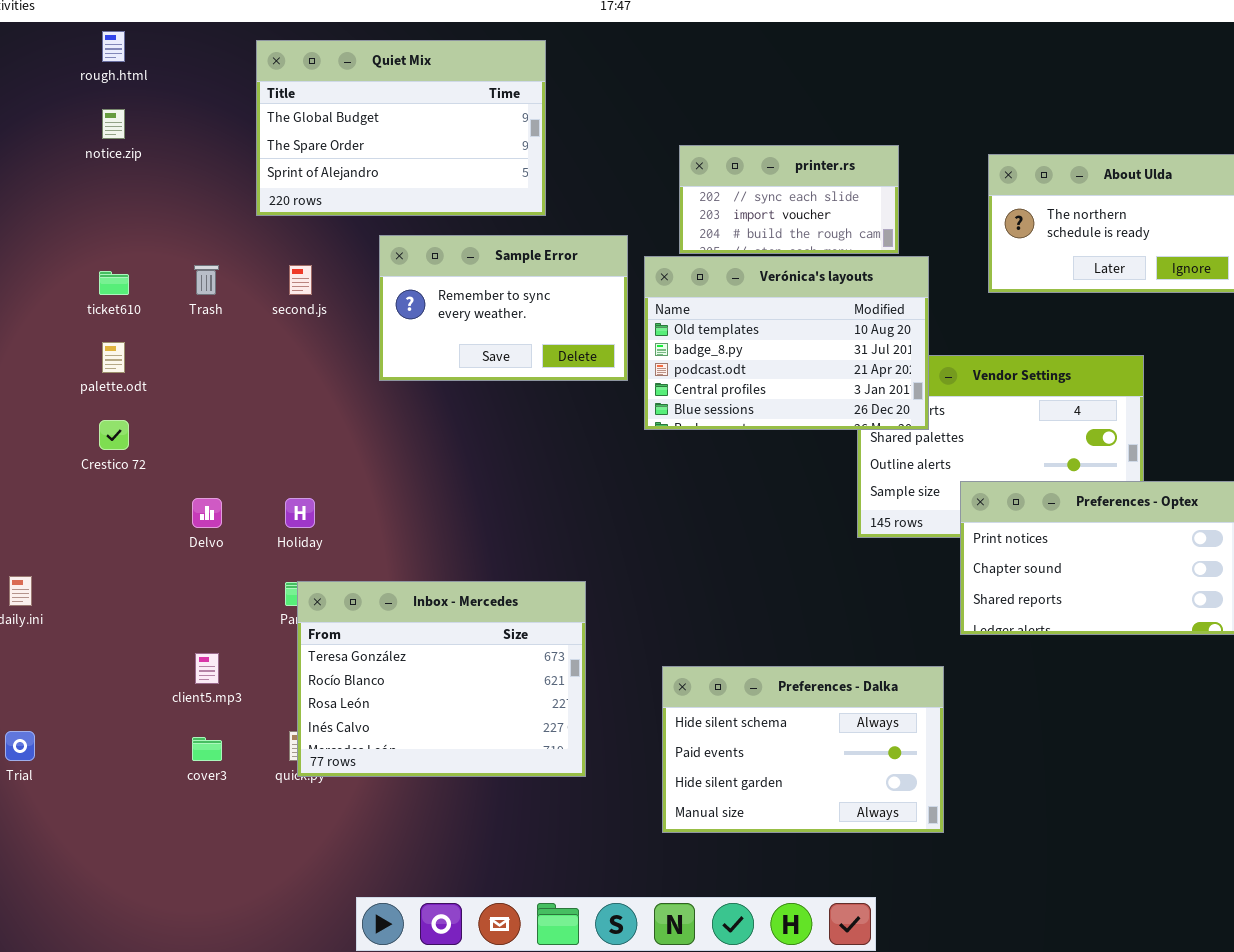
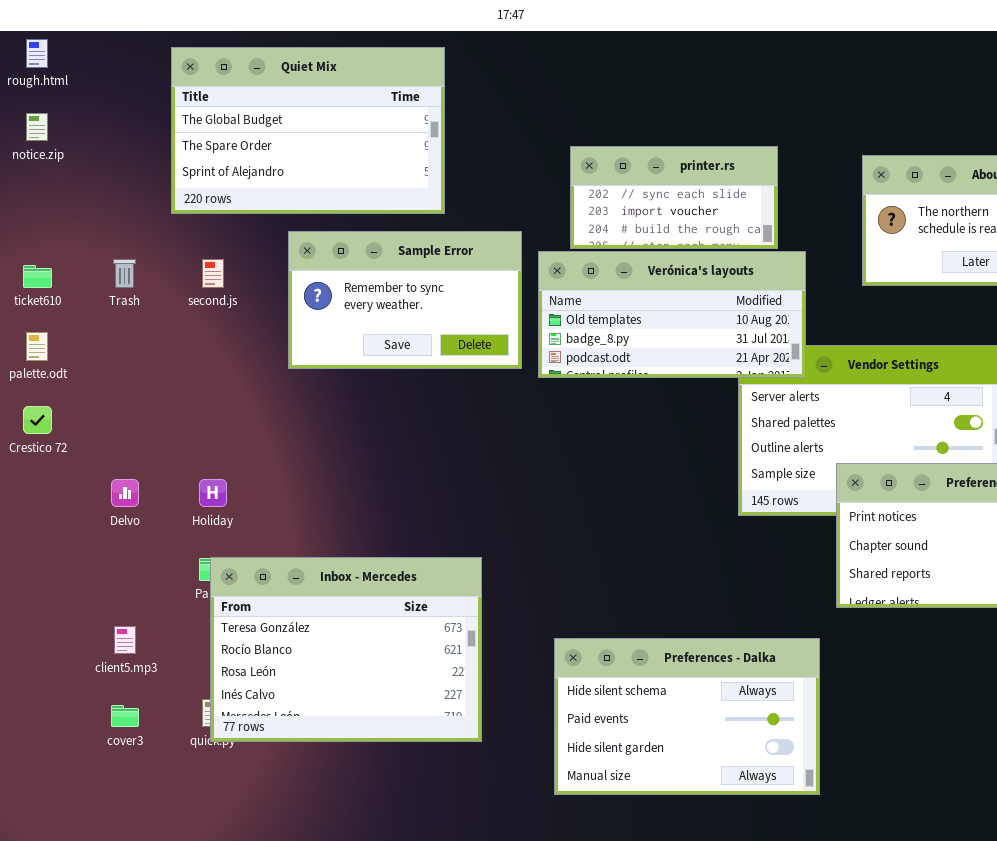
Verónica's layouts: [644,256,929,430] -> [538,251,806,378], resized

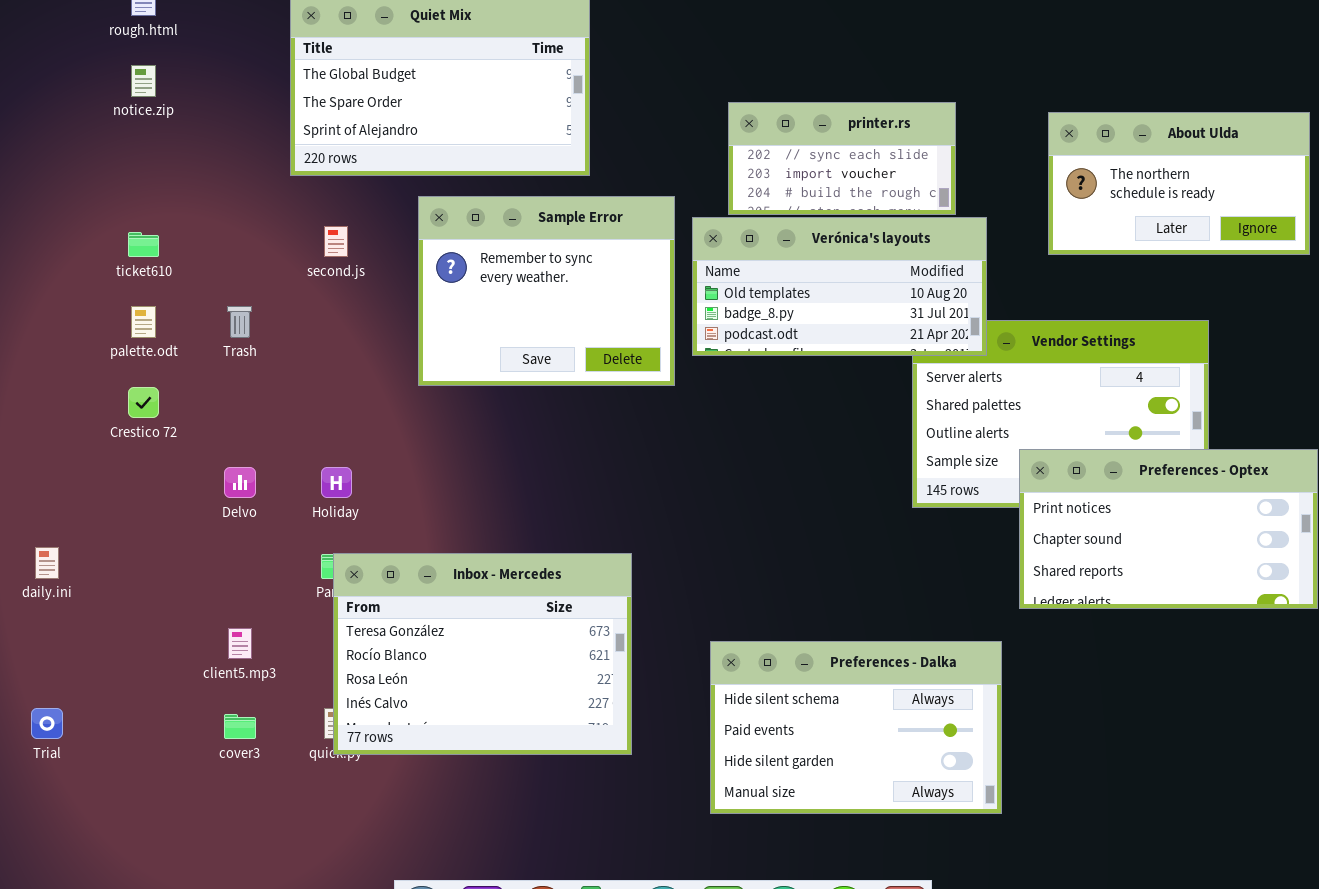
Sample Error: [288,231,522,369] -> [418,196,675,386], resized
Trash: [113,259,136,288] -> [227,306,252,338], moved

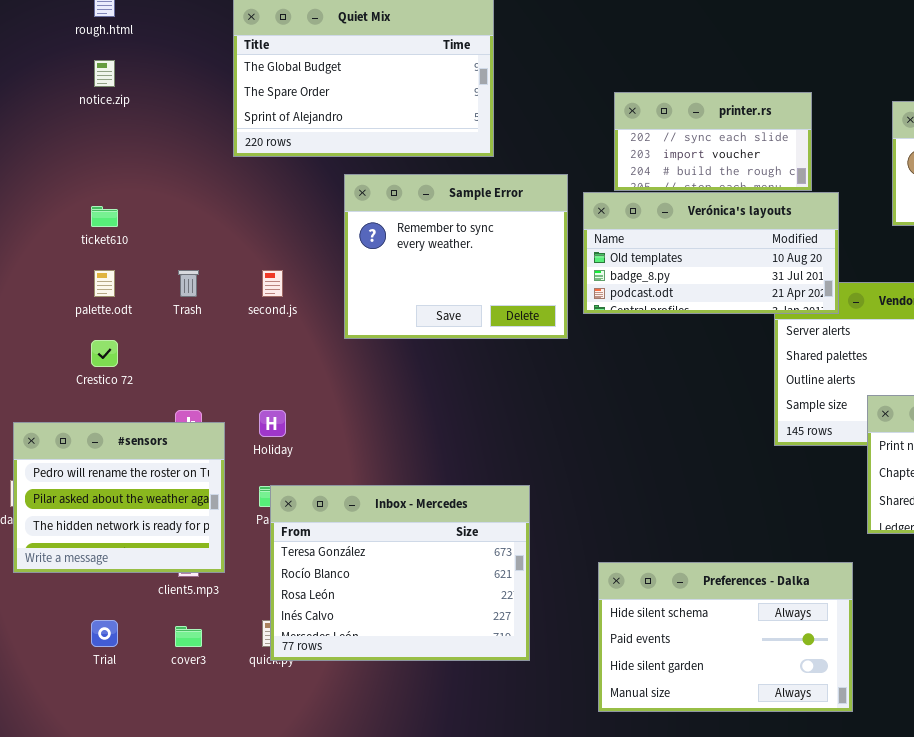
second.js: [324,226,348,257] -> [262,270,283,297], moved
#sensors: none -> [13,422,225,573], opened
Trial: [31,708,63,739] -> [91,620,118,647], moved

